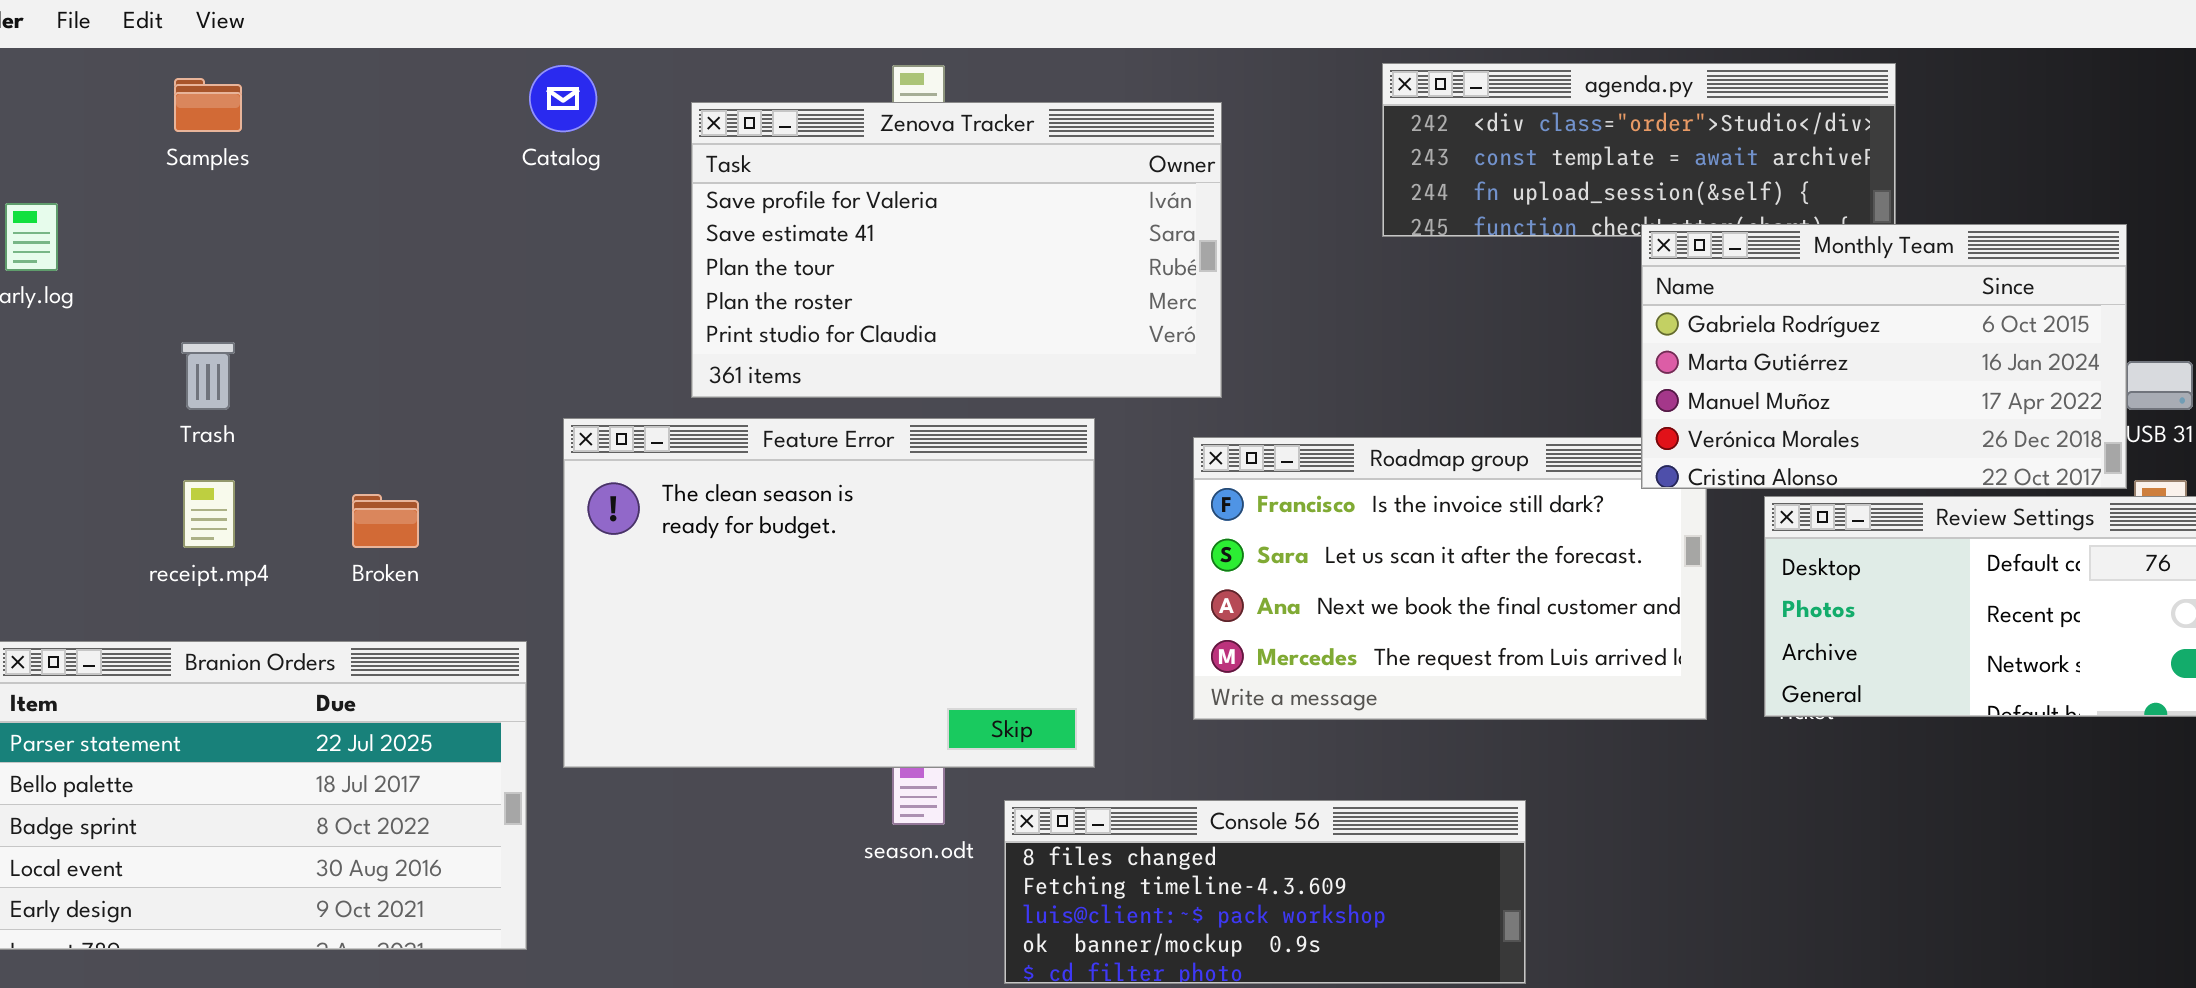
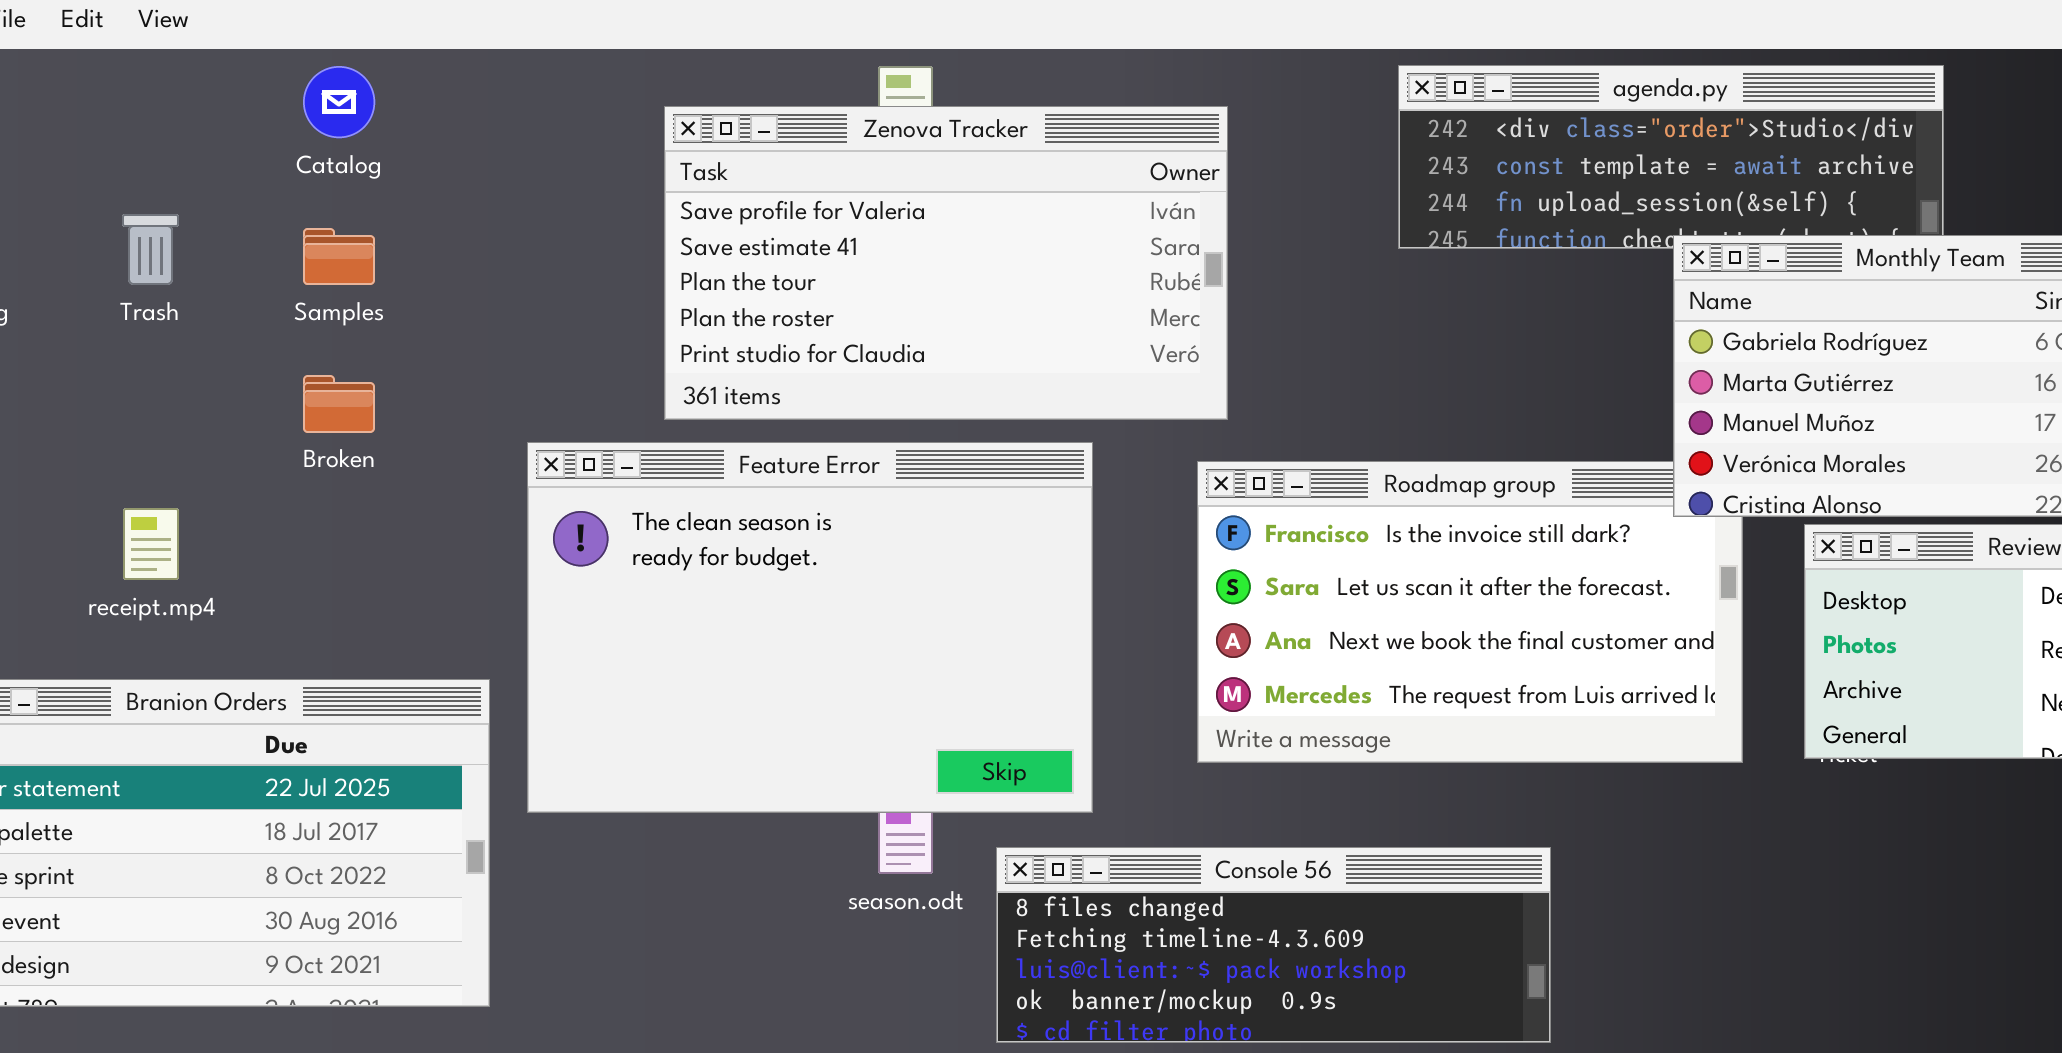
Catalog: [529,65,597,132] -> [303,66,375,138], moved
Samples: [174,78,242,132] -> [303,228,375,285], moved
Trash: [181,342,235,410] -> [122,214,179,285], moved
Broken: [352,494,419,548] -> [303,375,375,433], moved

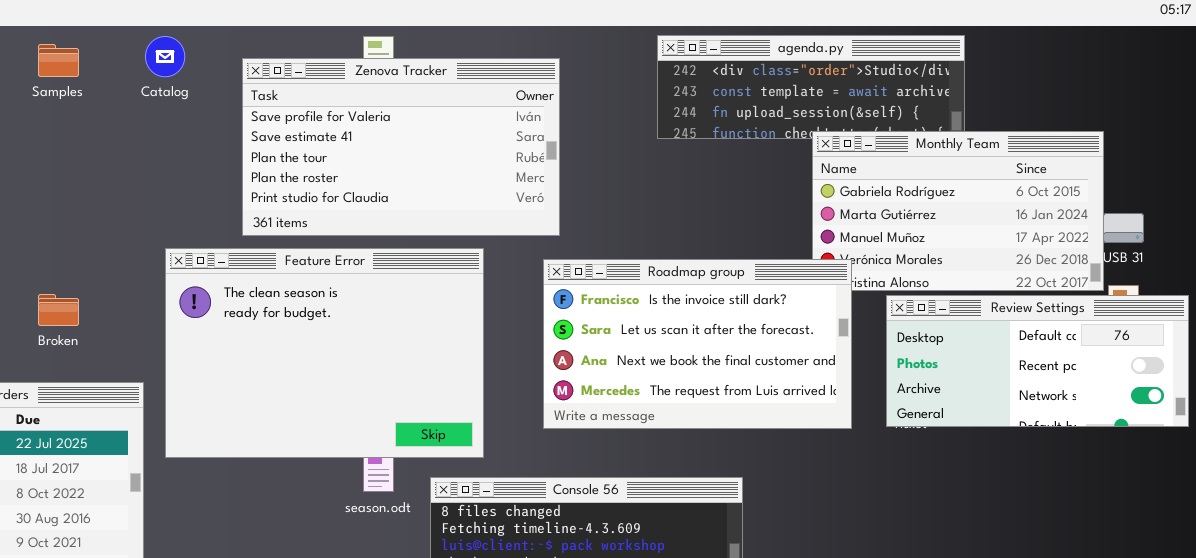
Catalog: [303,66,375,138] -> [145,36,185,77], moved
Samples: [303,228,375,285] -> [38,44,79,77], moved
Broken: [303,375,375,433] -> [38,294,79,326], moved
Roadmap group: [1197,461,1743,763] -> [543,259,852,429], raised

